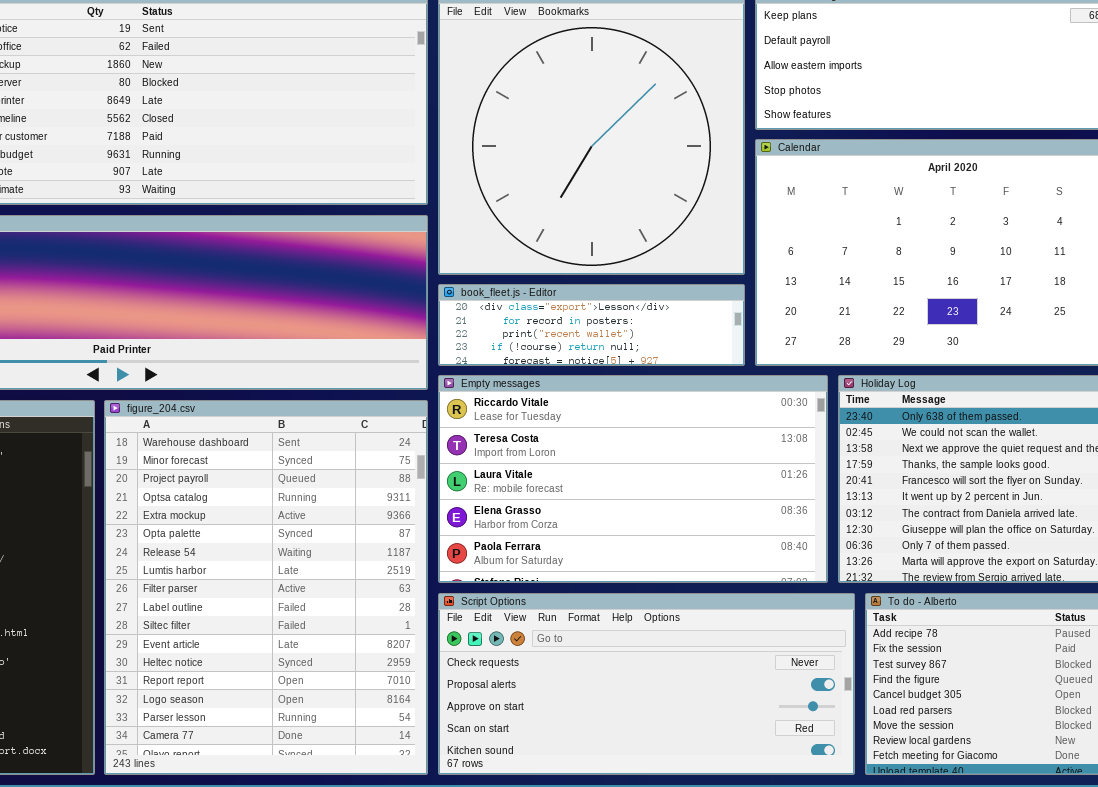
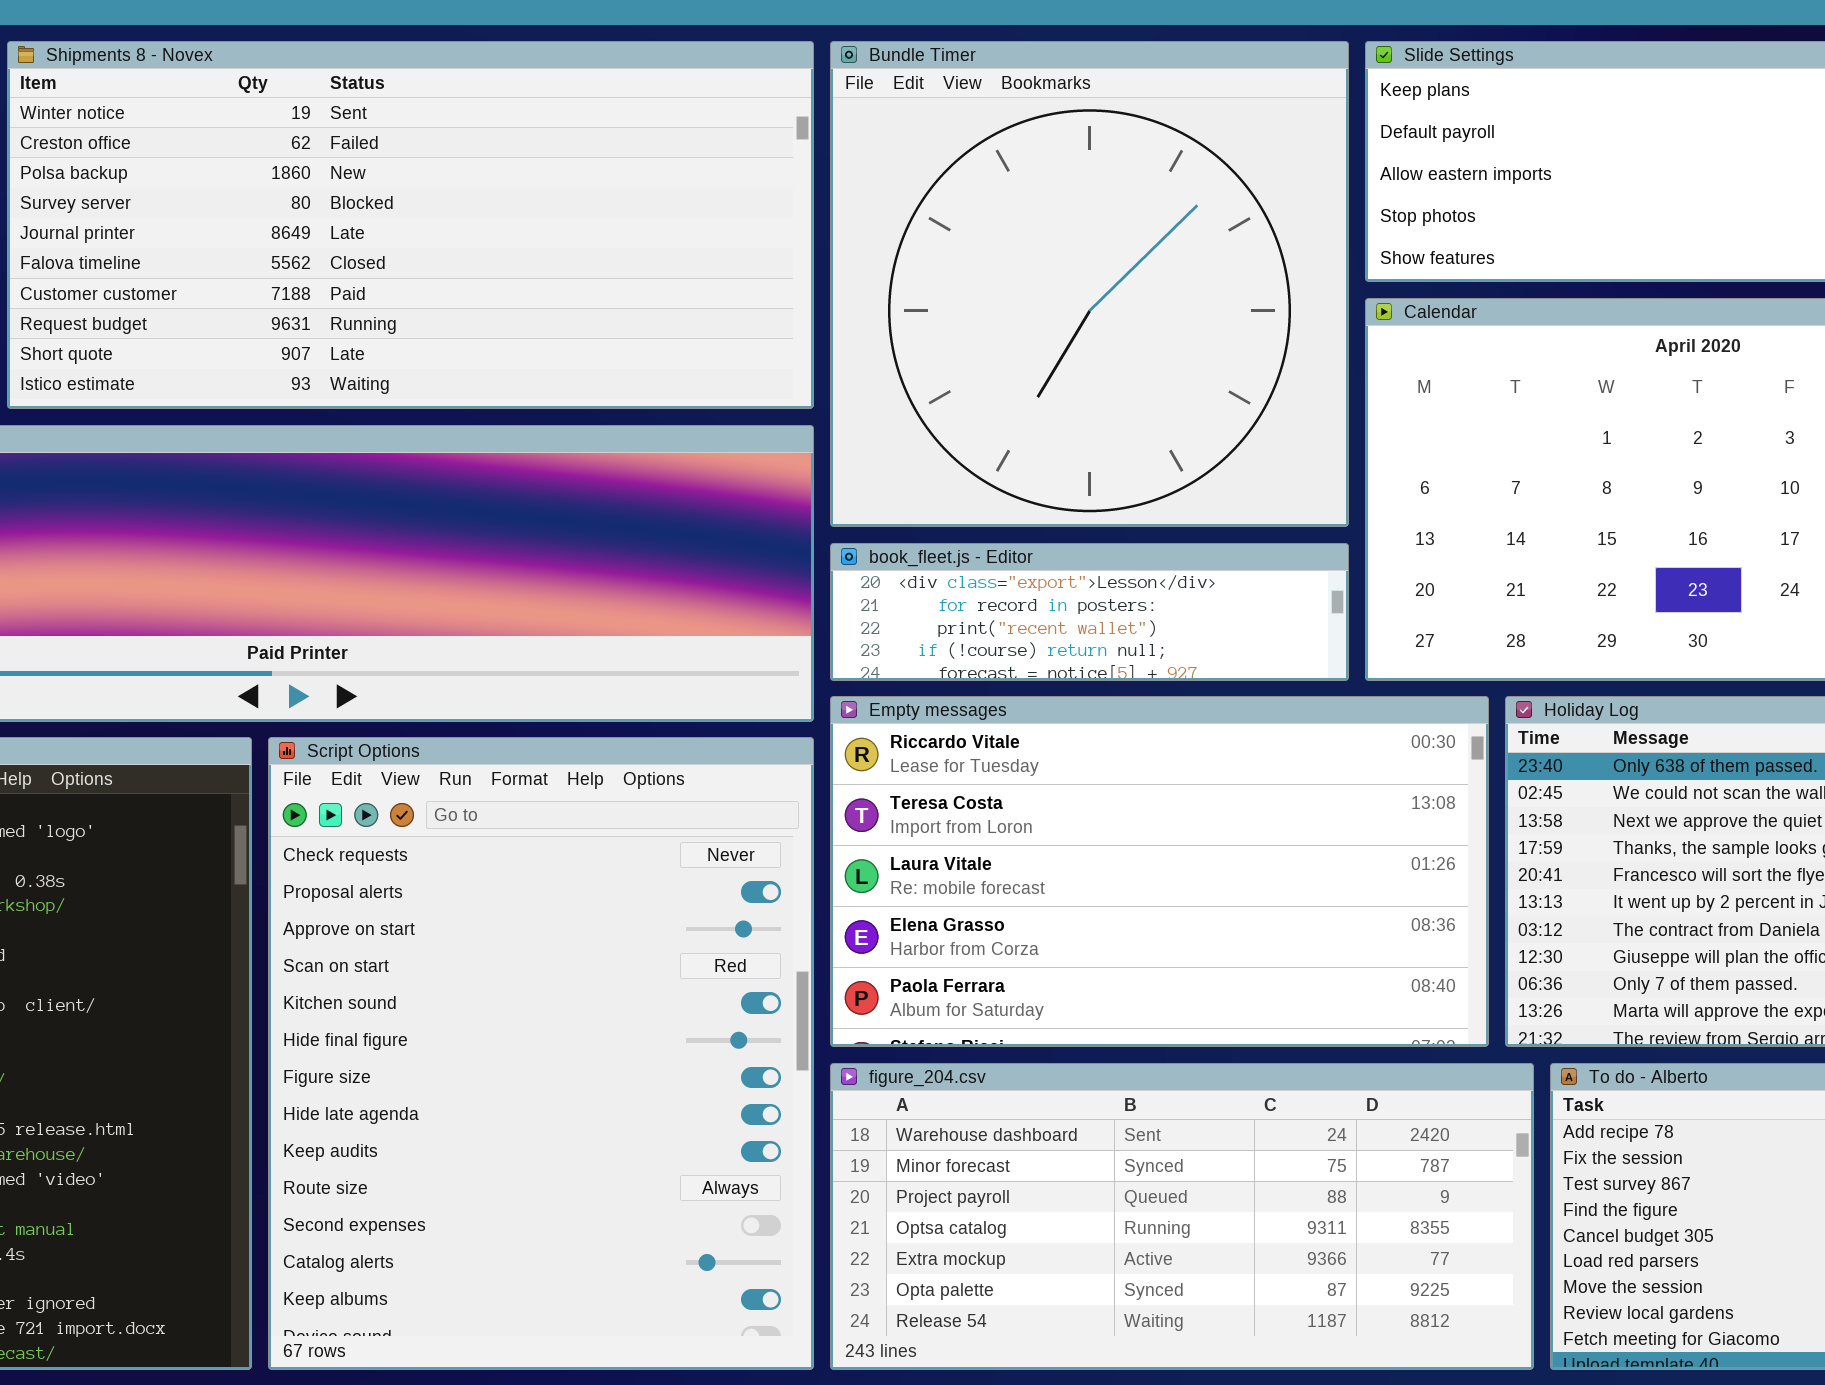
figure_204.csv: [104,400,428,775] -> [830,1063,1534,1370], moved, resized
Script Options: [438,593,855,775] -> [268,737,814,1370], moved, resized

